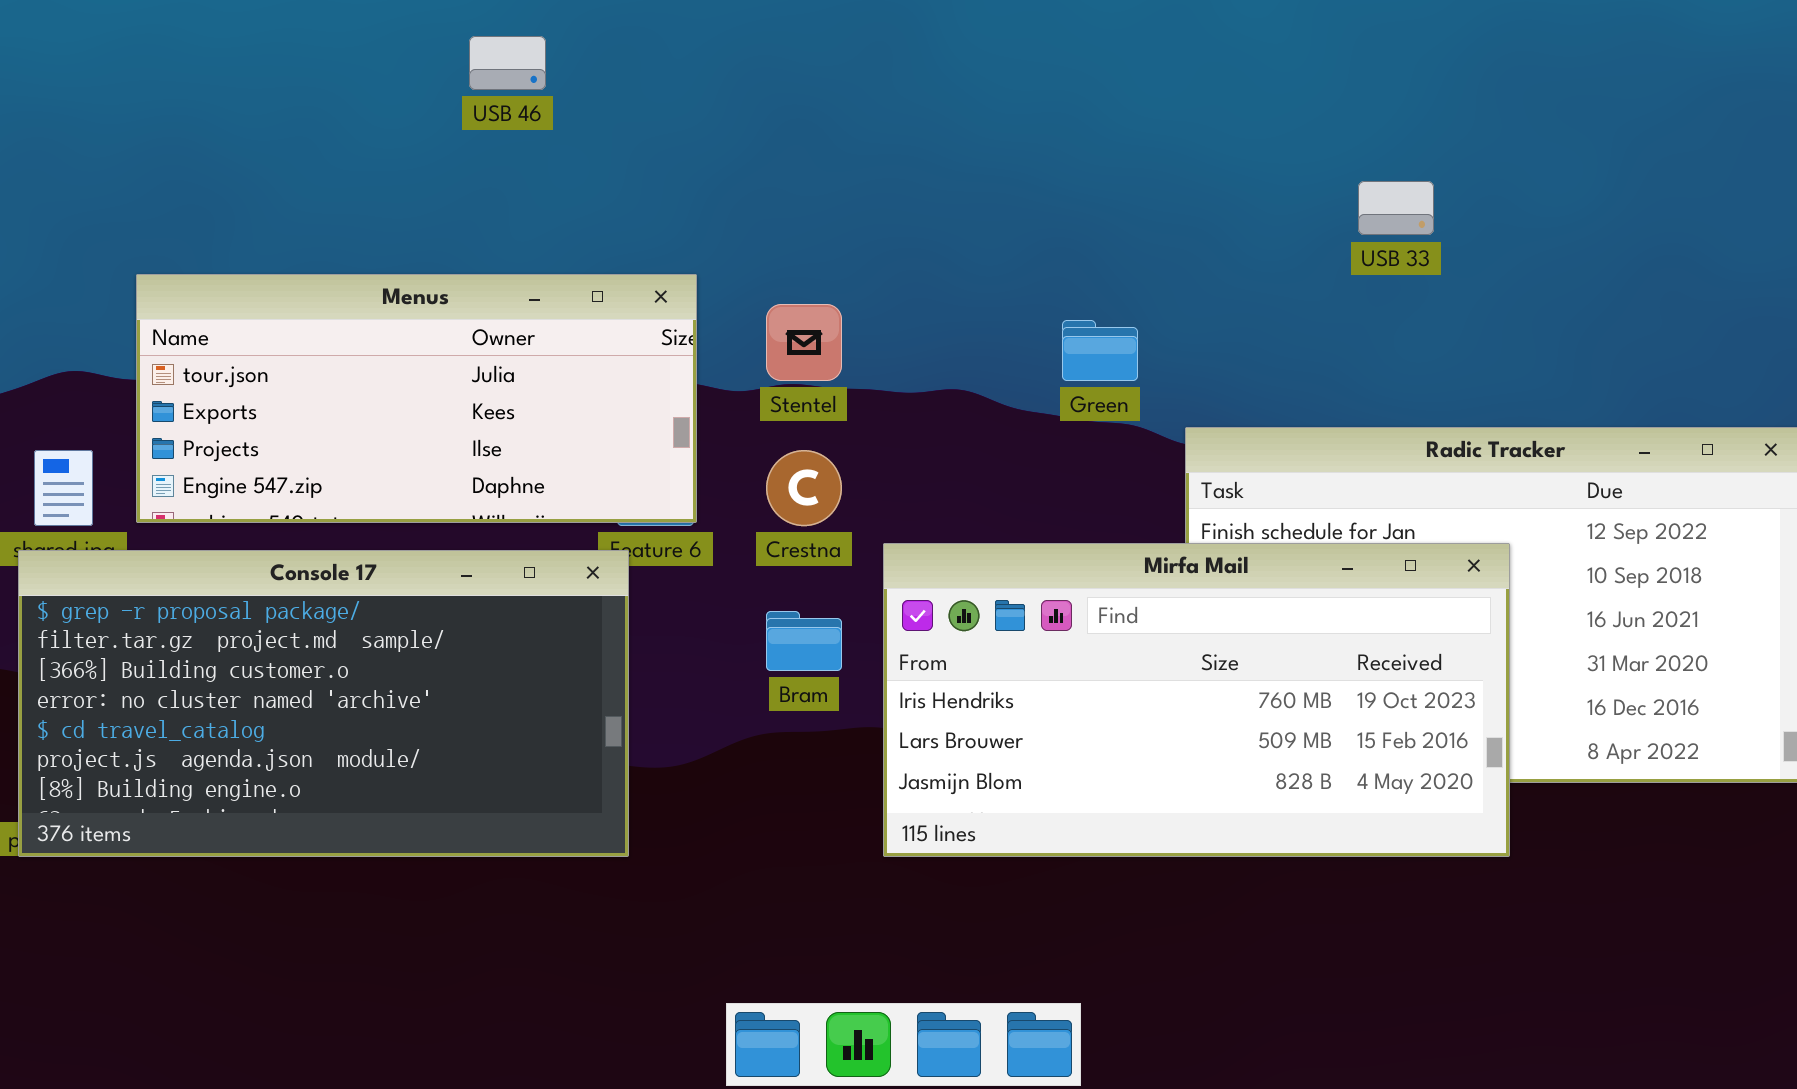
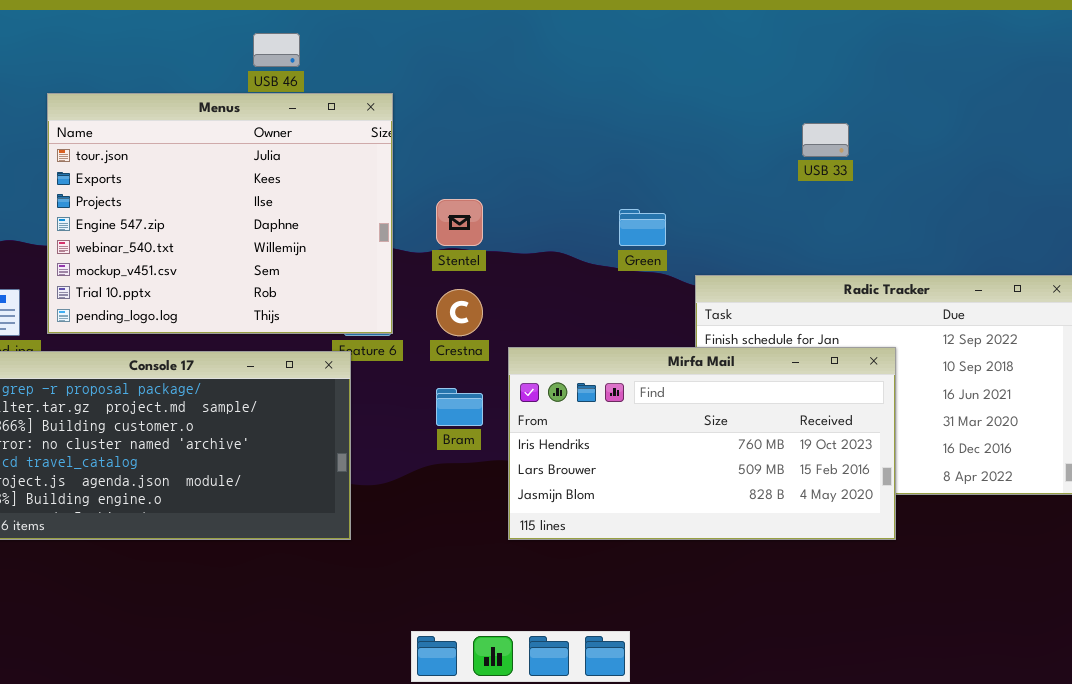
Menus: [136,274,697,523] -> [47,93,393,334], resized

